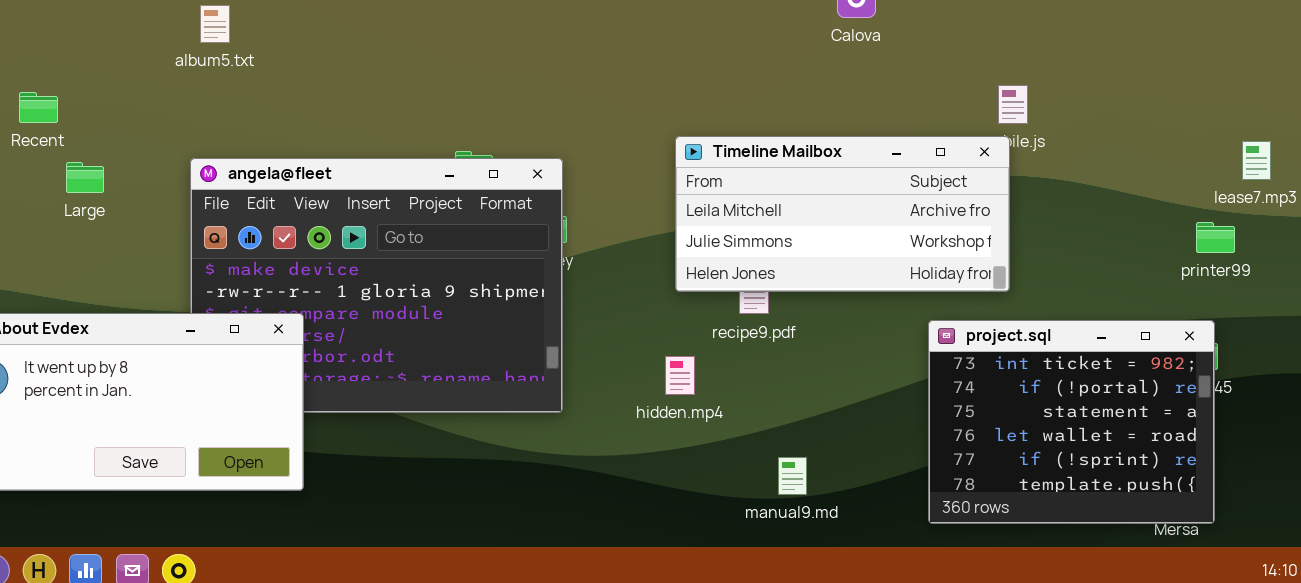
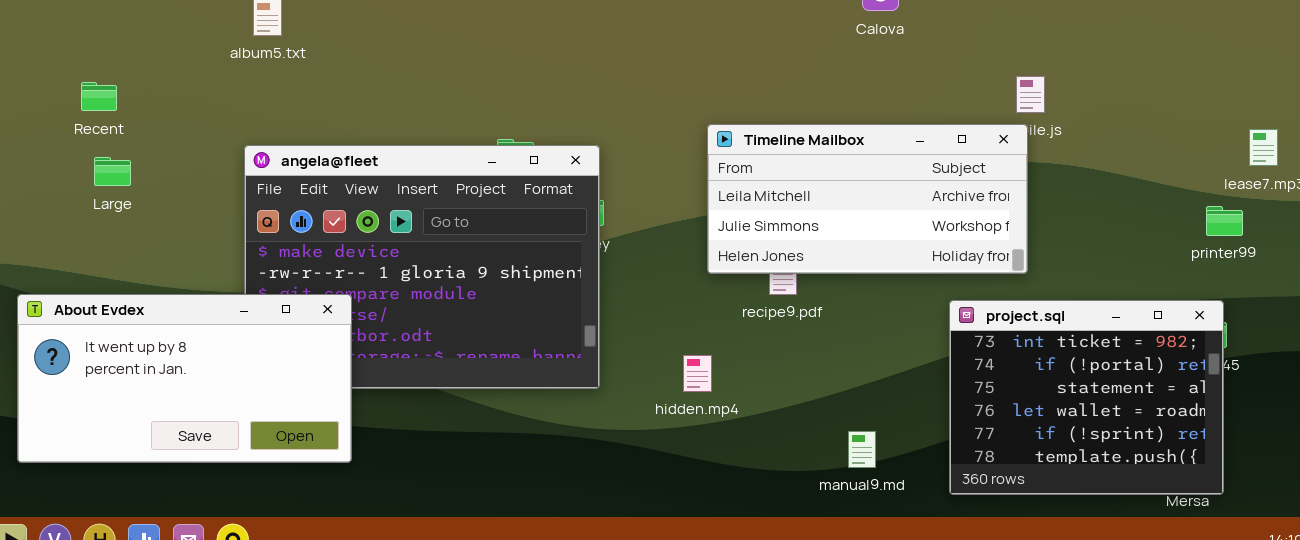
Large: [66,162,104,193] -> [94,157,131,186], moved
hidden.mp4: [665,356,695,395] -> [683,355,712,392], moved
manual9.md: [778,457,807,495] -> [848,431,876,468], moved

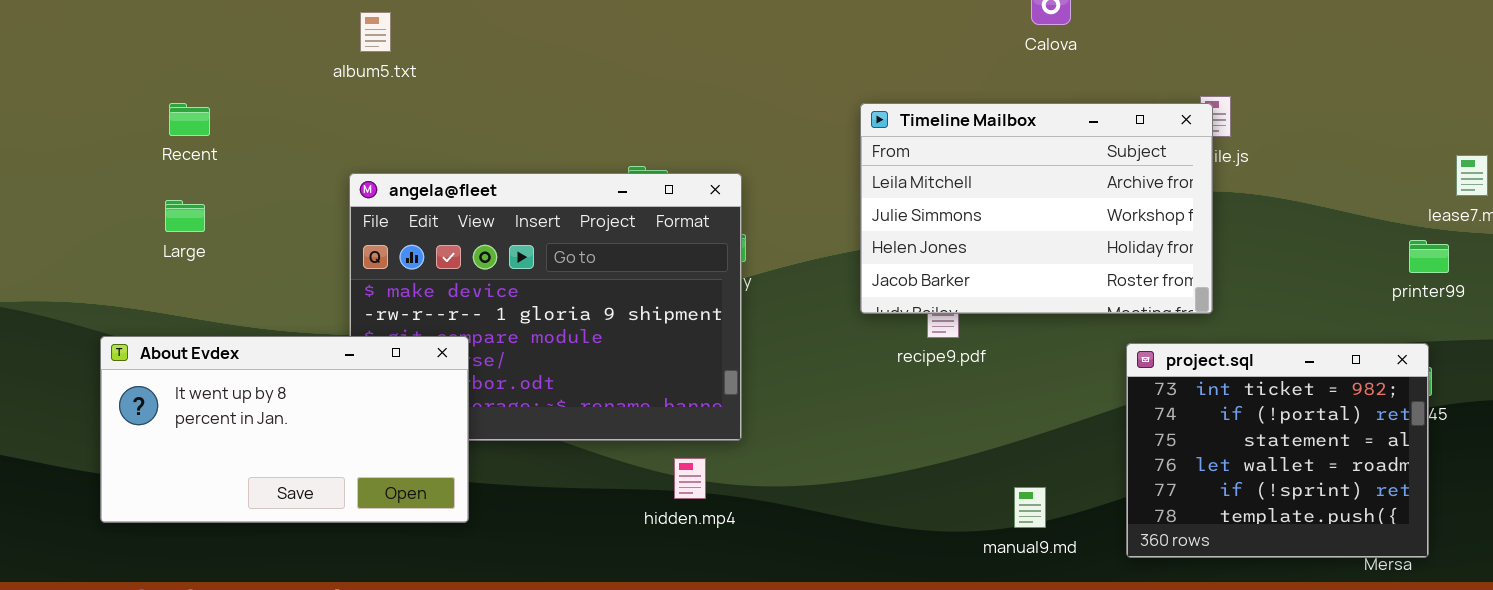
Timeline Mailbox: [707,124,1028,274] -> [860,103,1213,314], resized
Large: [94,157,131,186] -> [165,200,205,232], moved
hidden.mp4: [683,355,712,392] -> [674,458,706,499], moved

